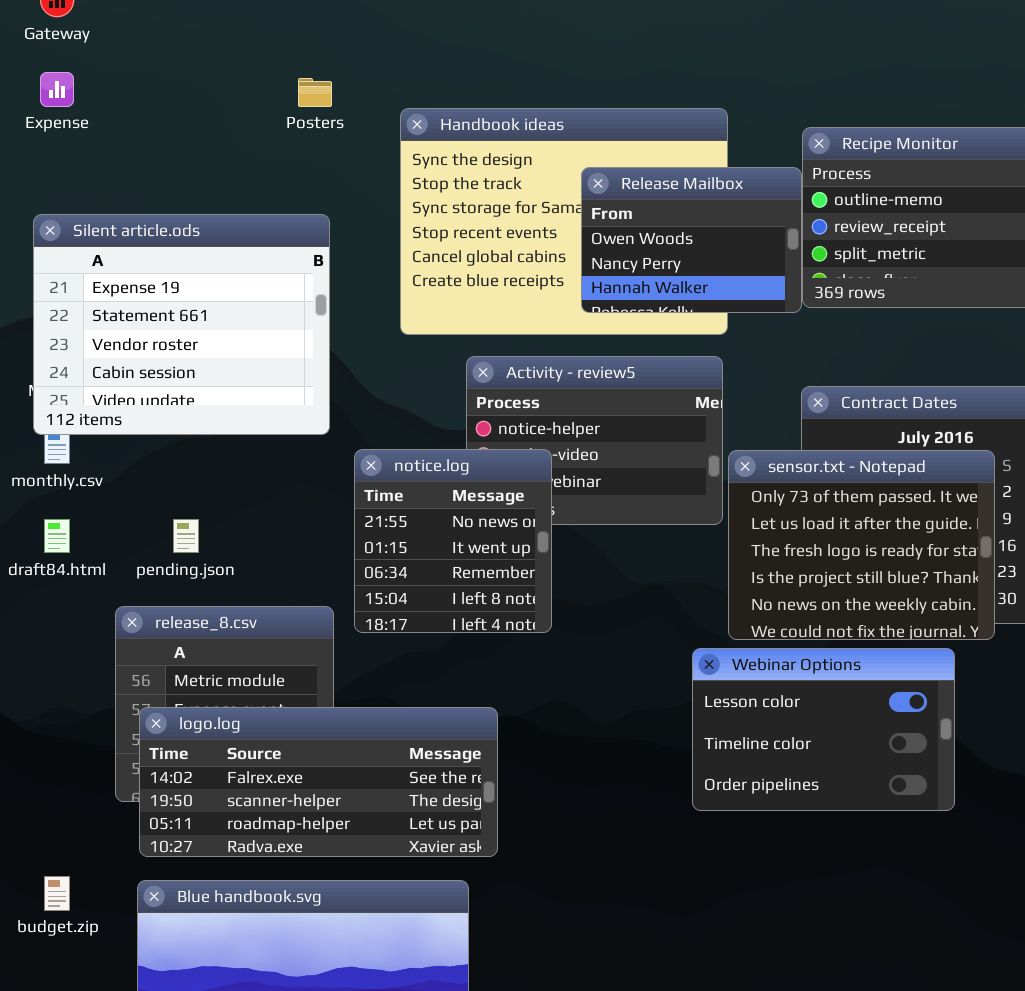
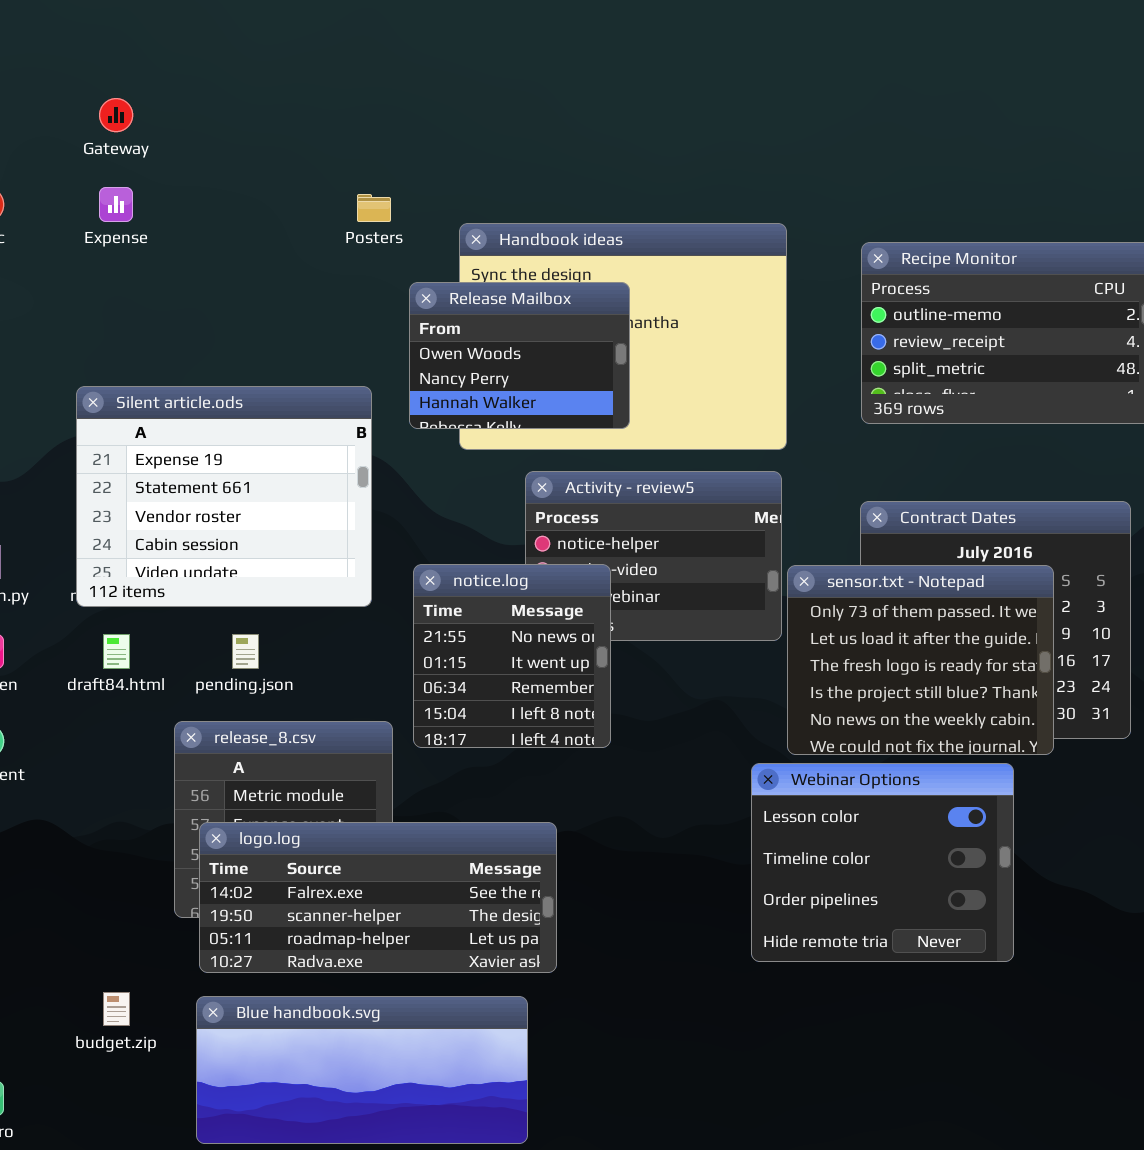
Release Mailbox: [581,167,802,313] -> [409,282,630,429], moved
Silent article.ods: [33,214,330,435] -> [76,386,372,607], moved
Webinar Options: [692,648,955,811] -> [751,763,1014,962], resized

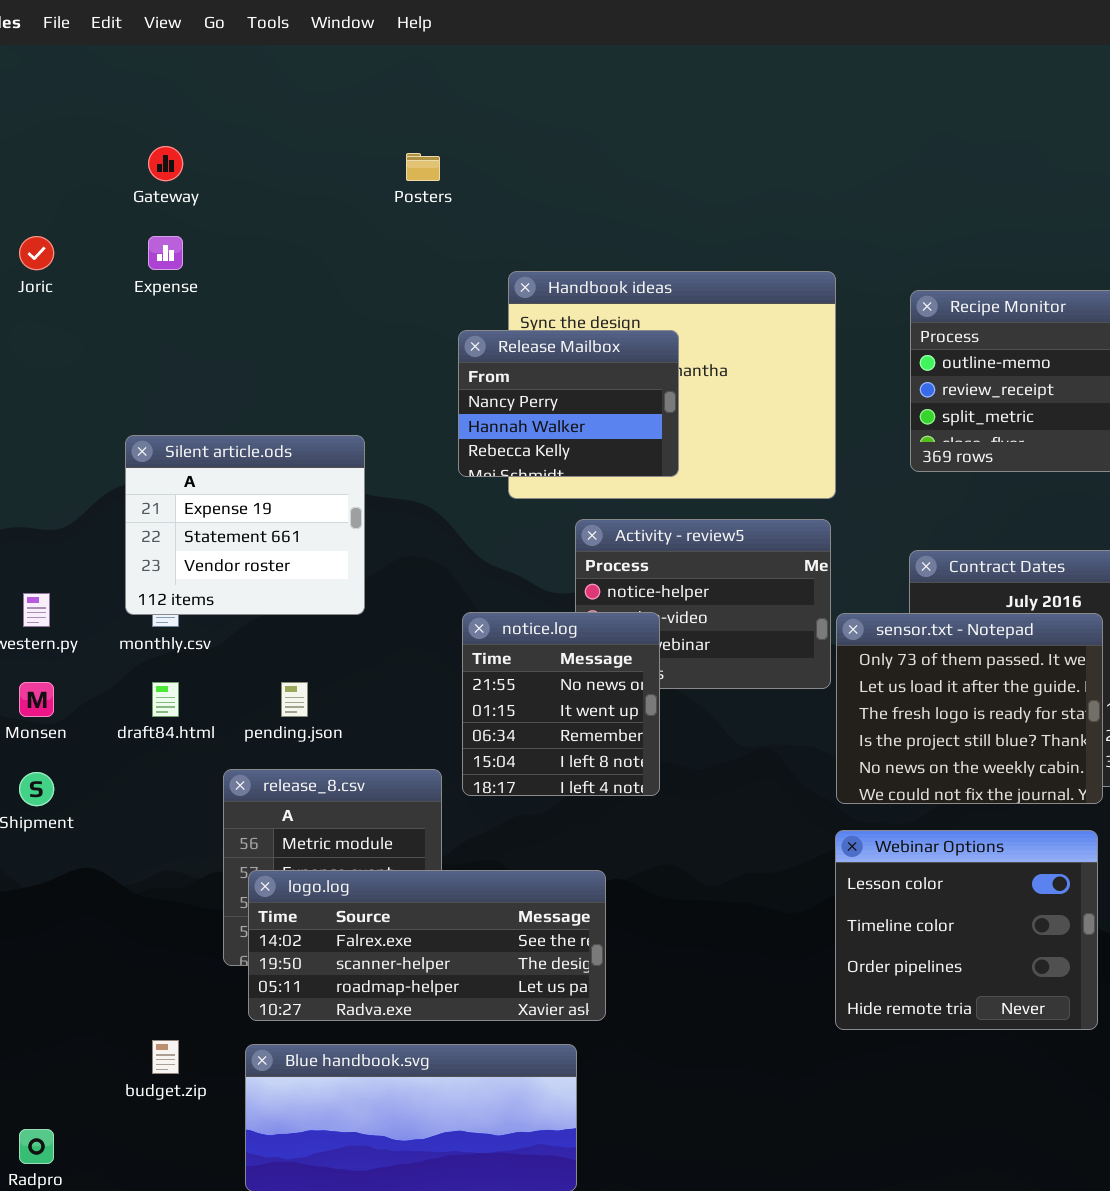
Posters: [357,194,391,222] -> [406,153,440,181], moved
Release Mailbox: [409,282,630,429] -> [458,330,679,477], scrolled down 1 row
Silent article.ods: [76,386,372,607] -> [125,435,365,615], resized
Webinar Options: [751,763,1014,962] -> [835,830,1098,1030], moved

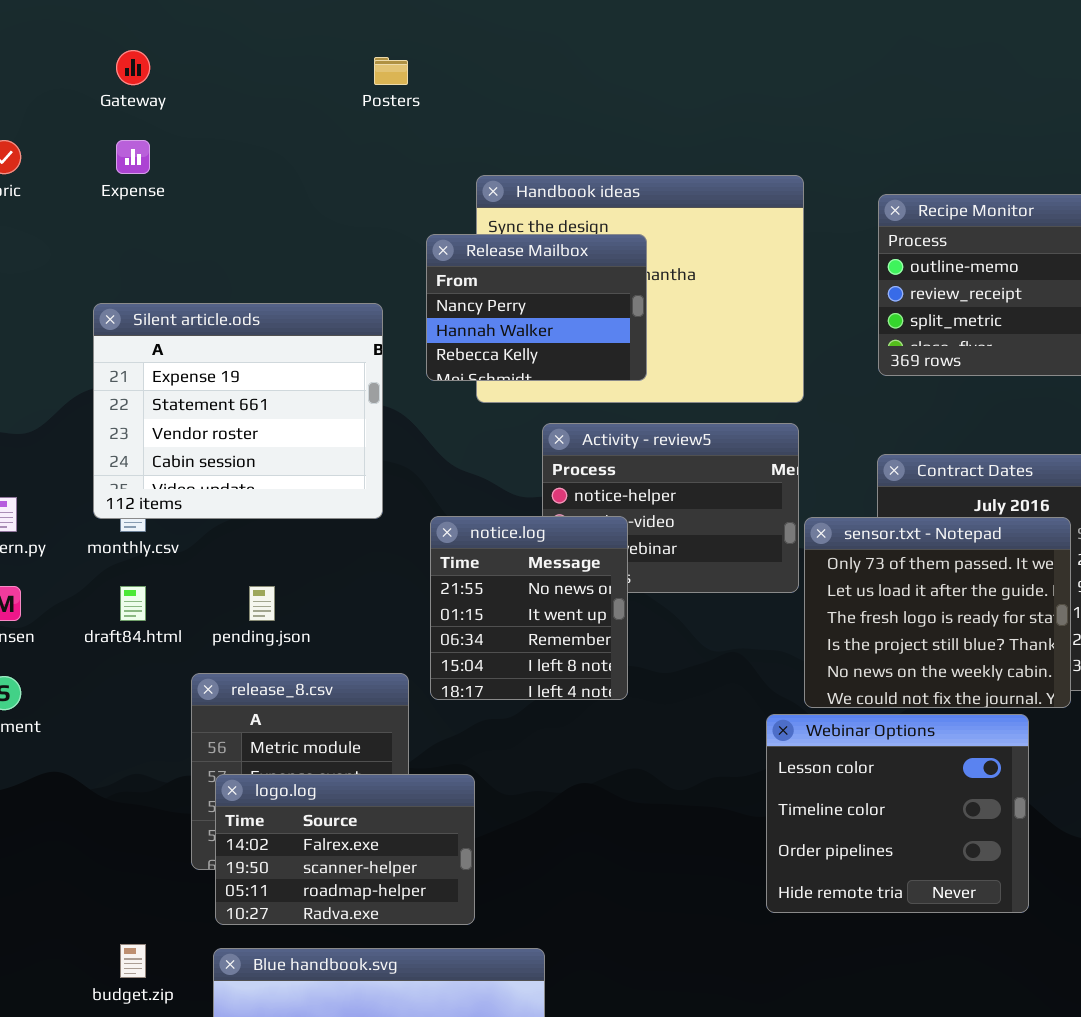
Silent article.ods: [125,435,365,615] -> [93,303,383,519], resized
Webinar Options: [835,830,1098,1030] -> [766,714,1029,913], moved
logo.log: [248,870,606,1021] -> [215,774,475,925], resized

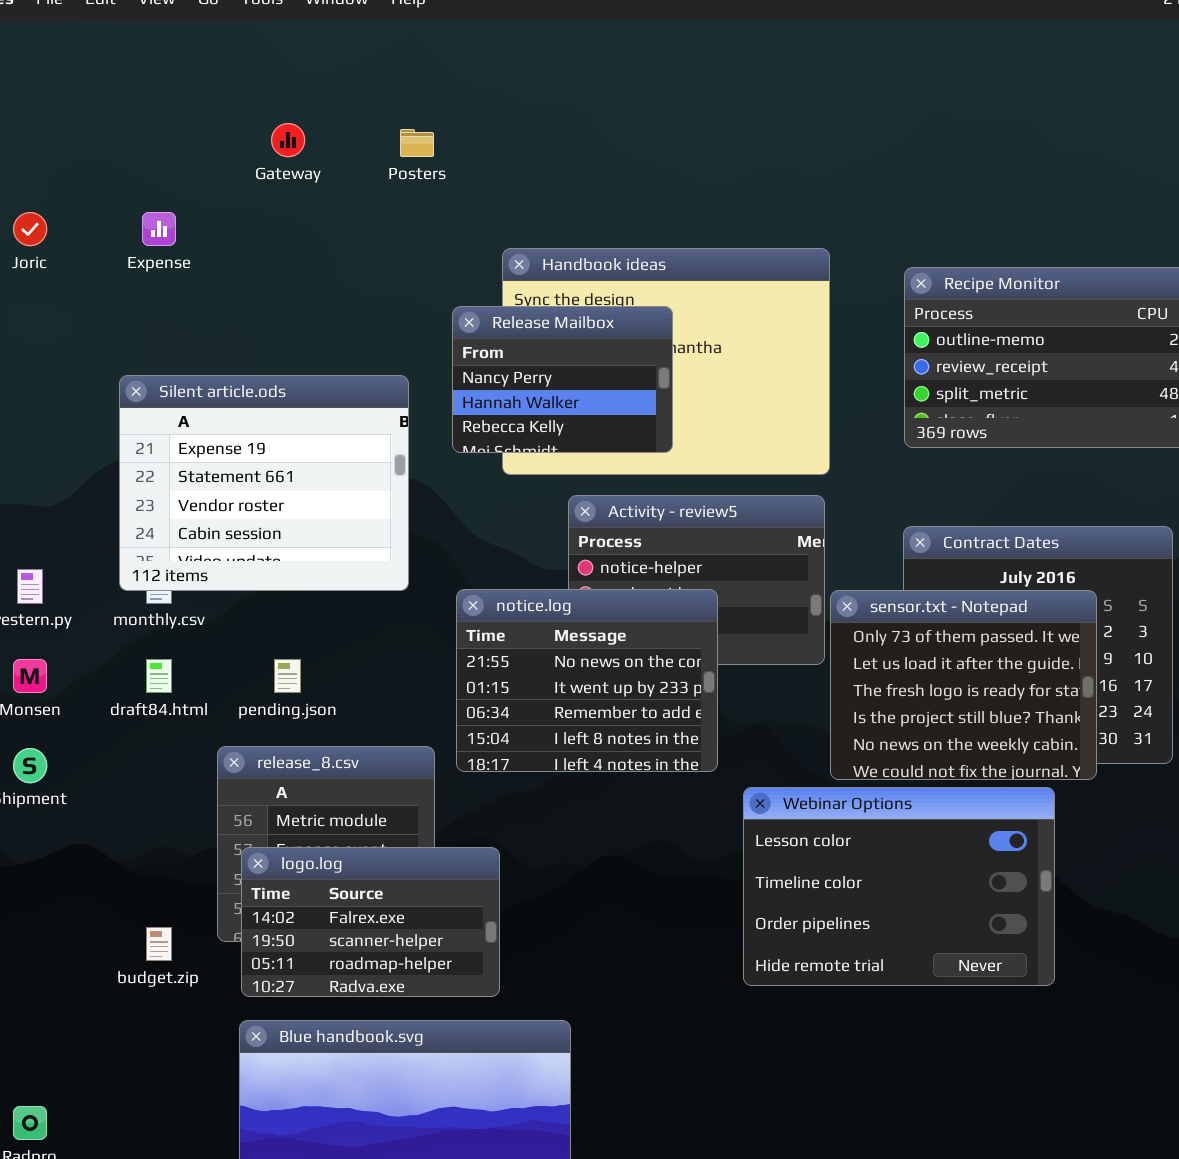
Gateway: [116,50,150,85] -> [271,123,305,157], moved
notice.log: [430,516,628,700] -> [456,589,718,772], resized
Webinar Options: [766,714,1029,913] -> [743,787,1055,986], resized
budget.zip: [120,944,146,978] -> [146,927,172,961], moved

